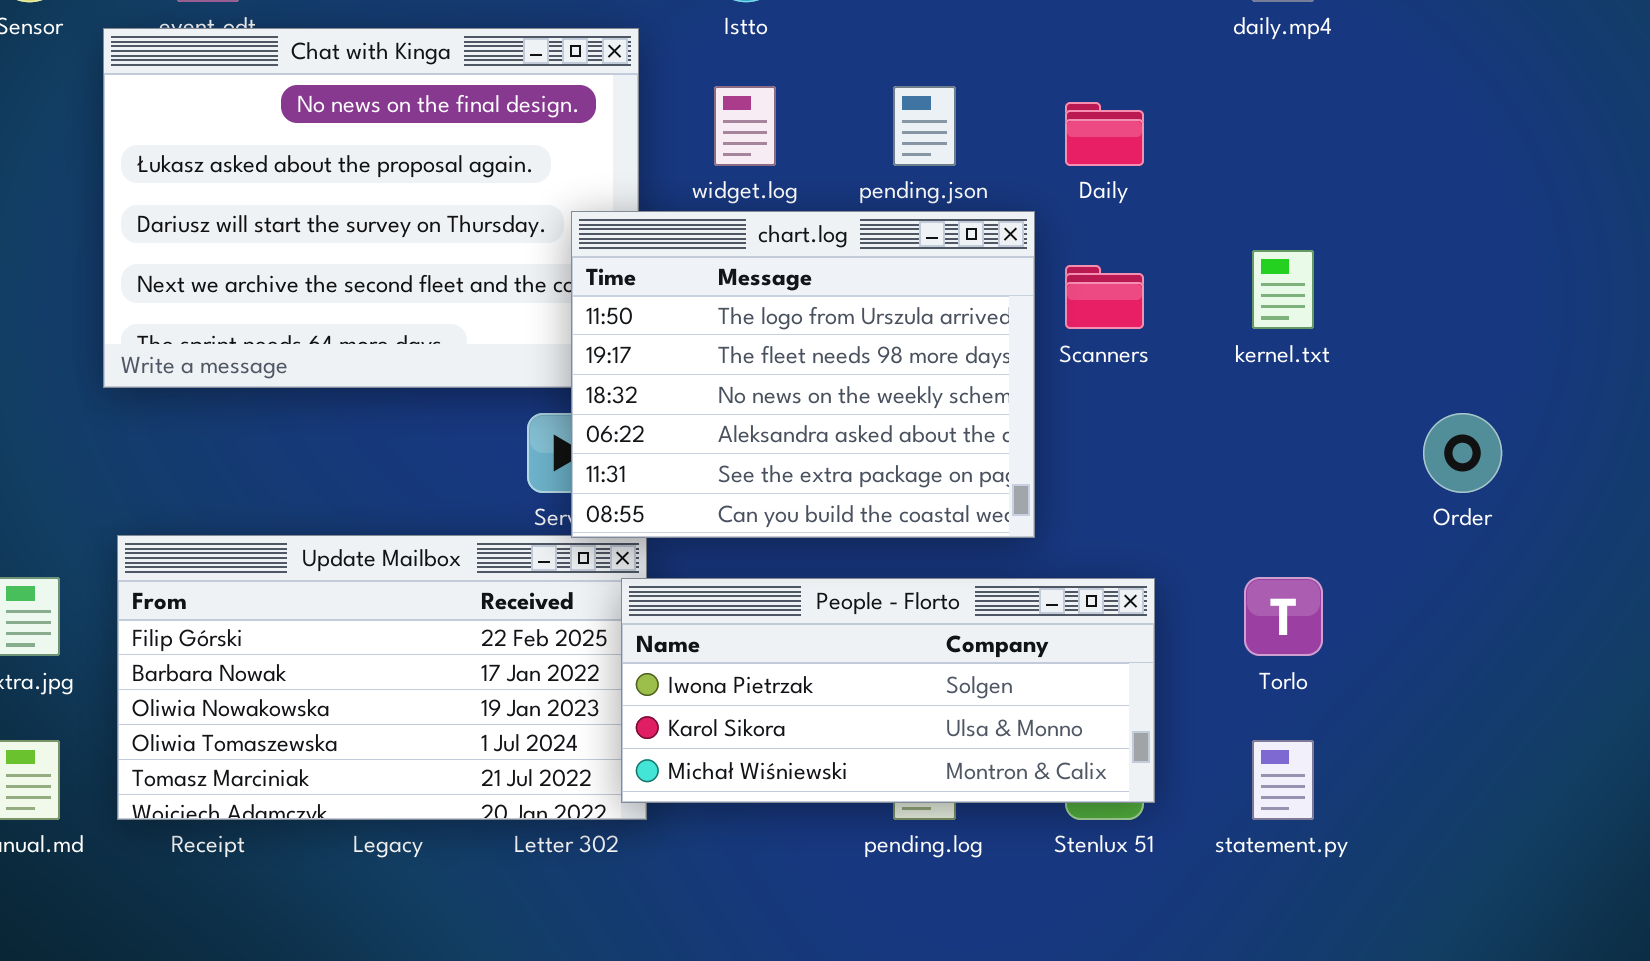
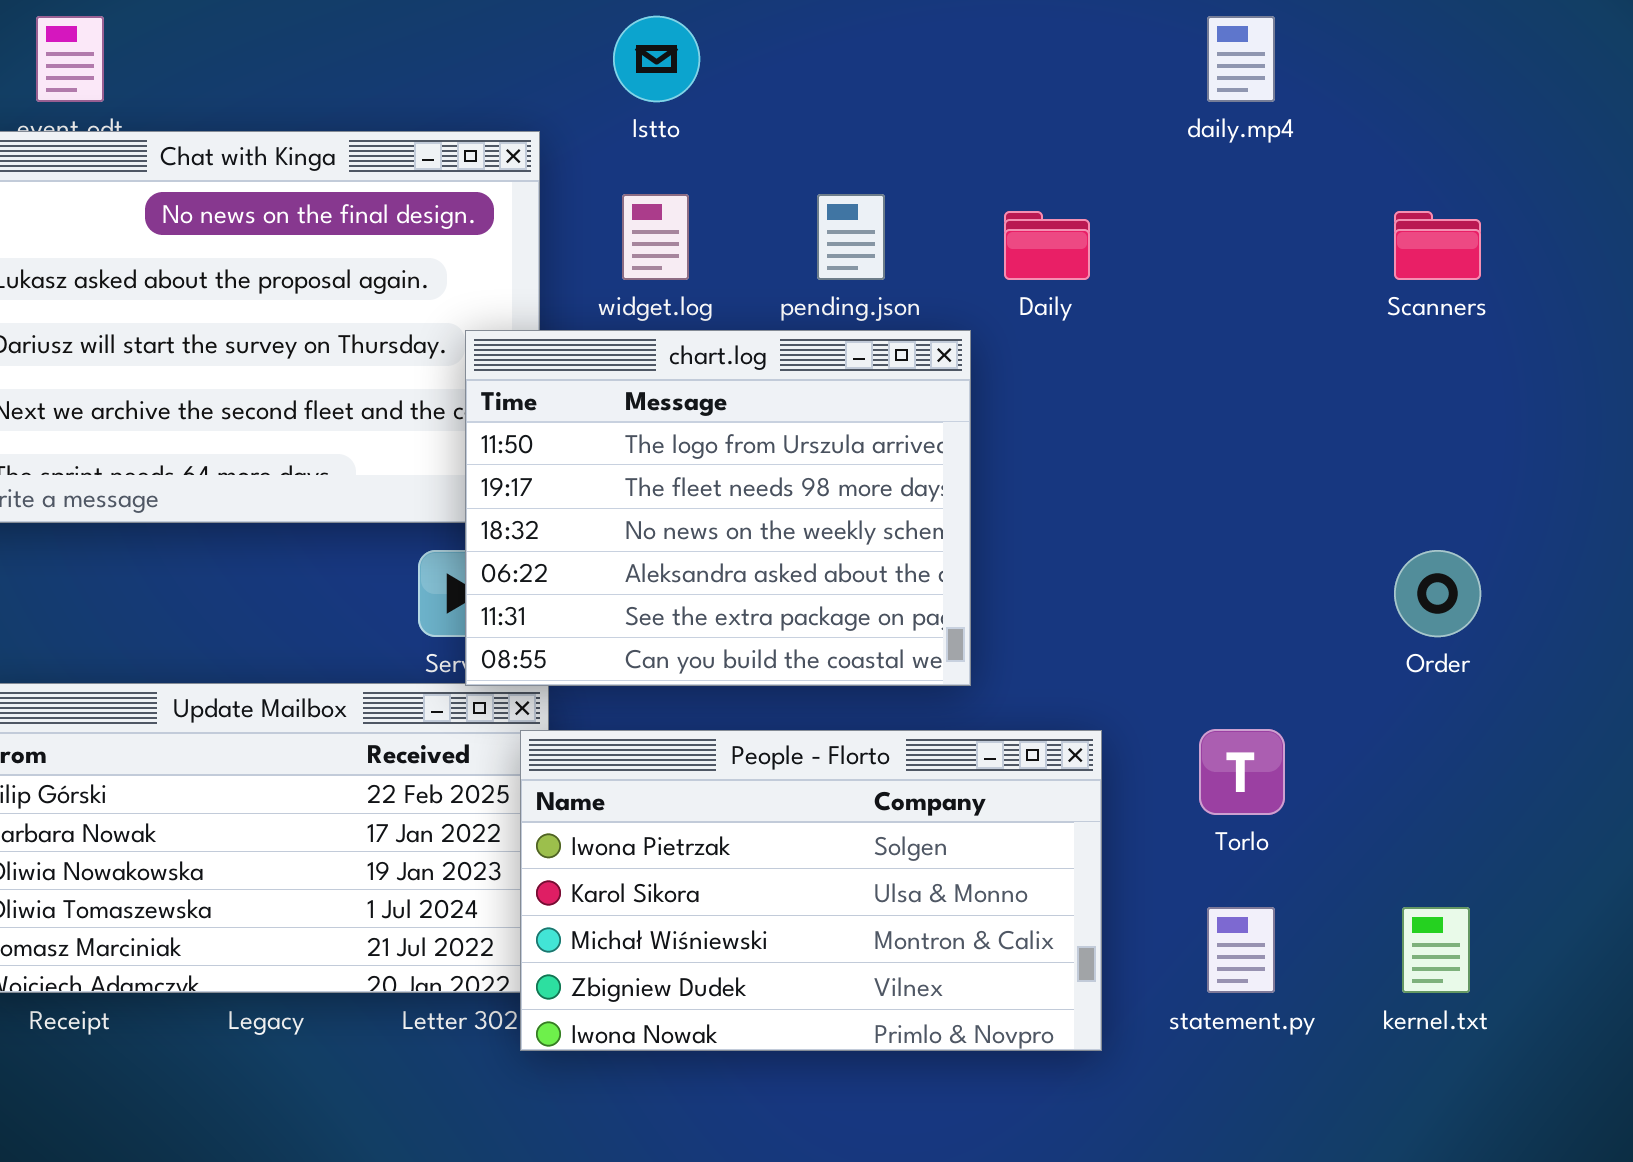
kernel.txt: [1252,250,1314,329] -> [1402,907,1470,993], moved
Scanners: [1065,265,1144,329] -> [1394,211,1481,280], moved
People - Florto: [621,578,1155,803] -> [520,730,1102,1051], resized

